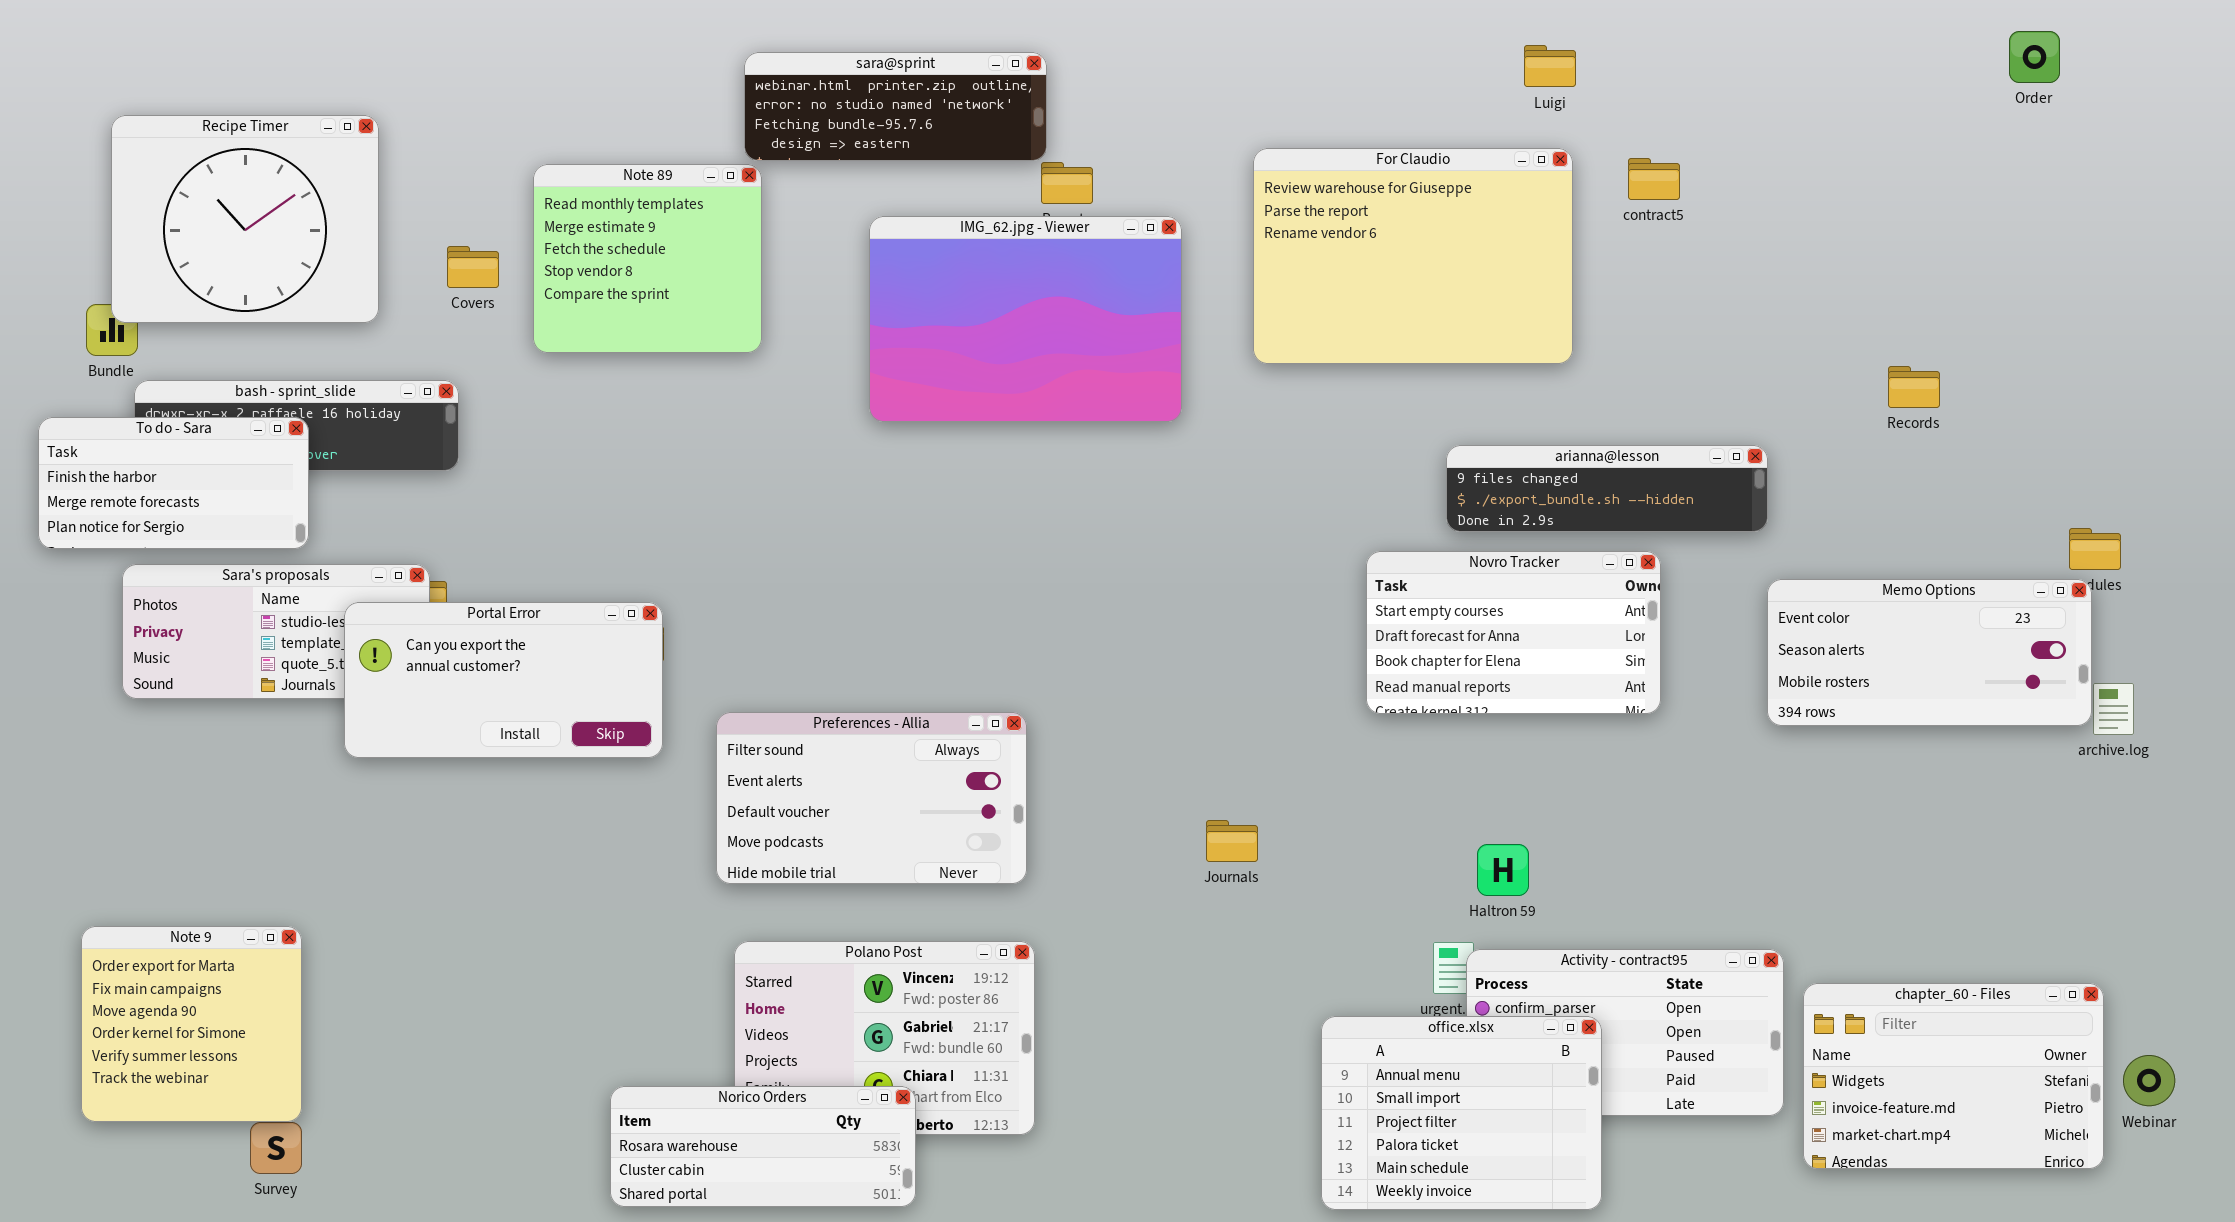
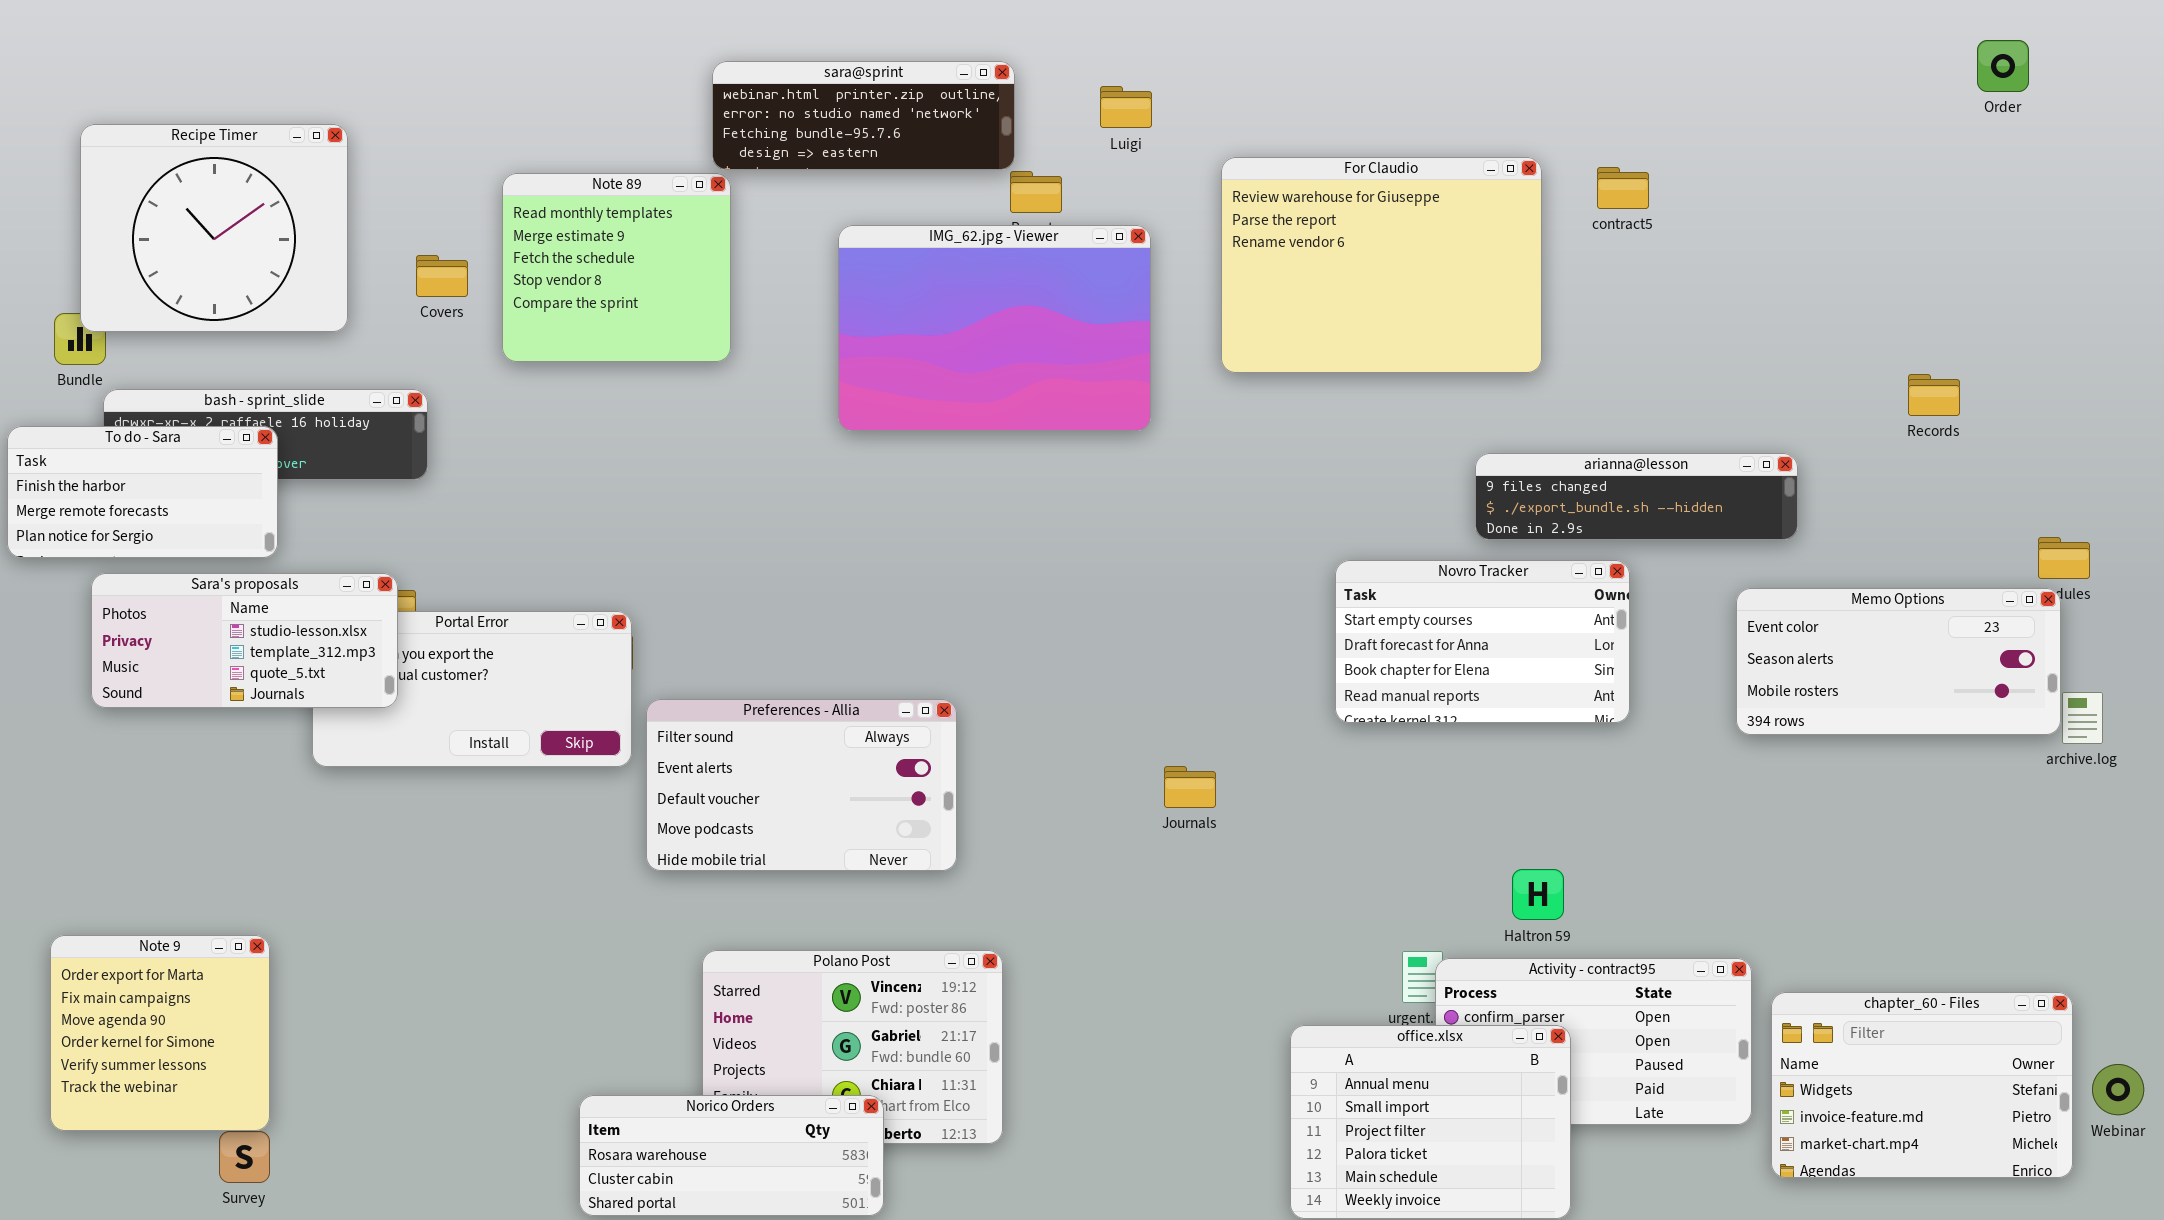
Luigi: [1524,45,1576,87] -> [1100,86,1152,128], moved
Records: [1888,366,1940,408] -> [1908,374,1960,416], moved
arianna@lesson: [1446,445,1768,532] -> [1475,453,1798,540], moved
Sara's proposals: [122,564,430,699] -> [91,573,398,708], raised
Preferences - Allia: [716,712,1027,884] -> [646,699,957,871], moved
Journals: [1206,820,1258,862] -> [1164,766,1216,808], moved
Haltron 59: [1477,844,1529,896] -> [1512,869,1564,920], moved

